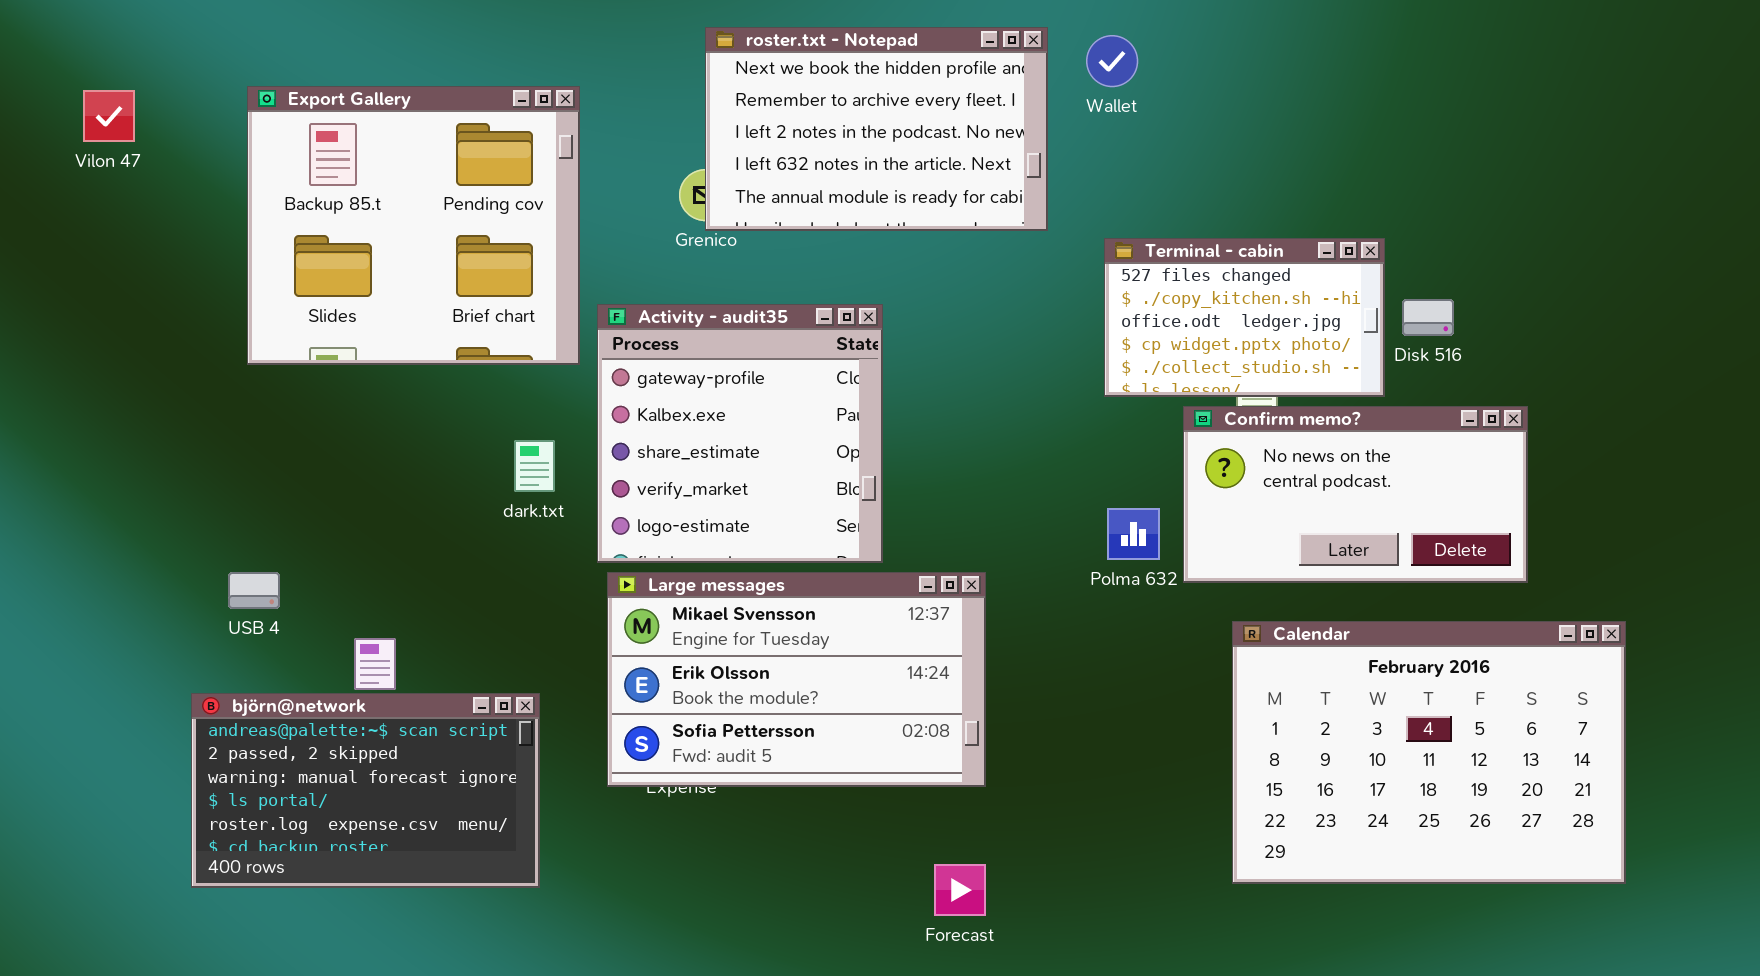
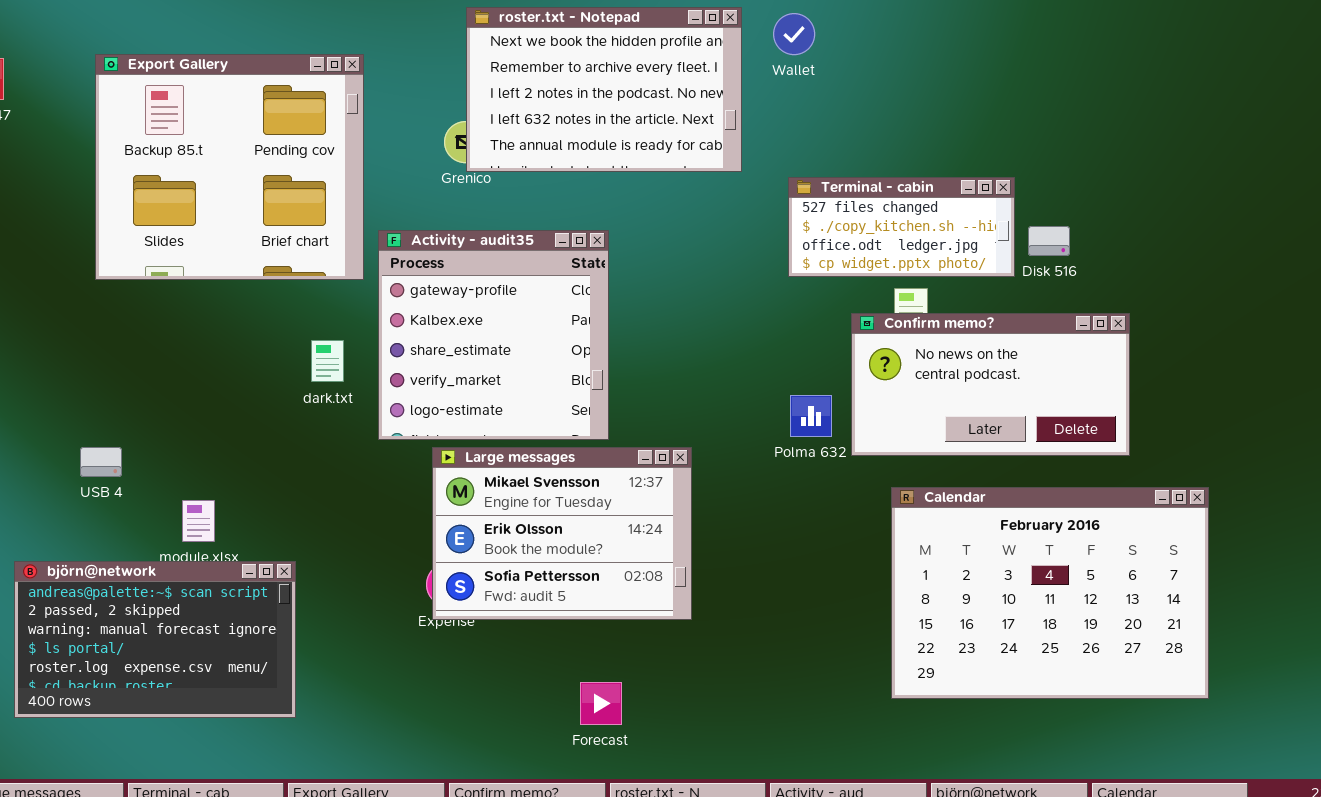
Terminal - cabin: [1104,238,1385,397] -> [788,177,1015,277], resized
Large messages: [607,572,986,787] -> [432,447,692,620], resized
björn@network: [191,693,540,888] -> [14,561,296,718], moved
Forecast: [934,864,986,916] -> [580,682,622,725], moved

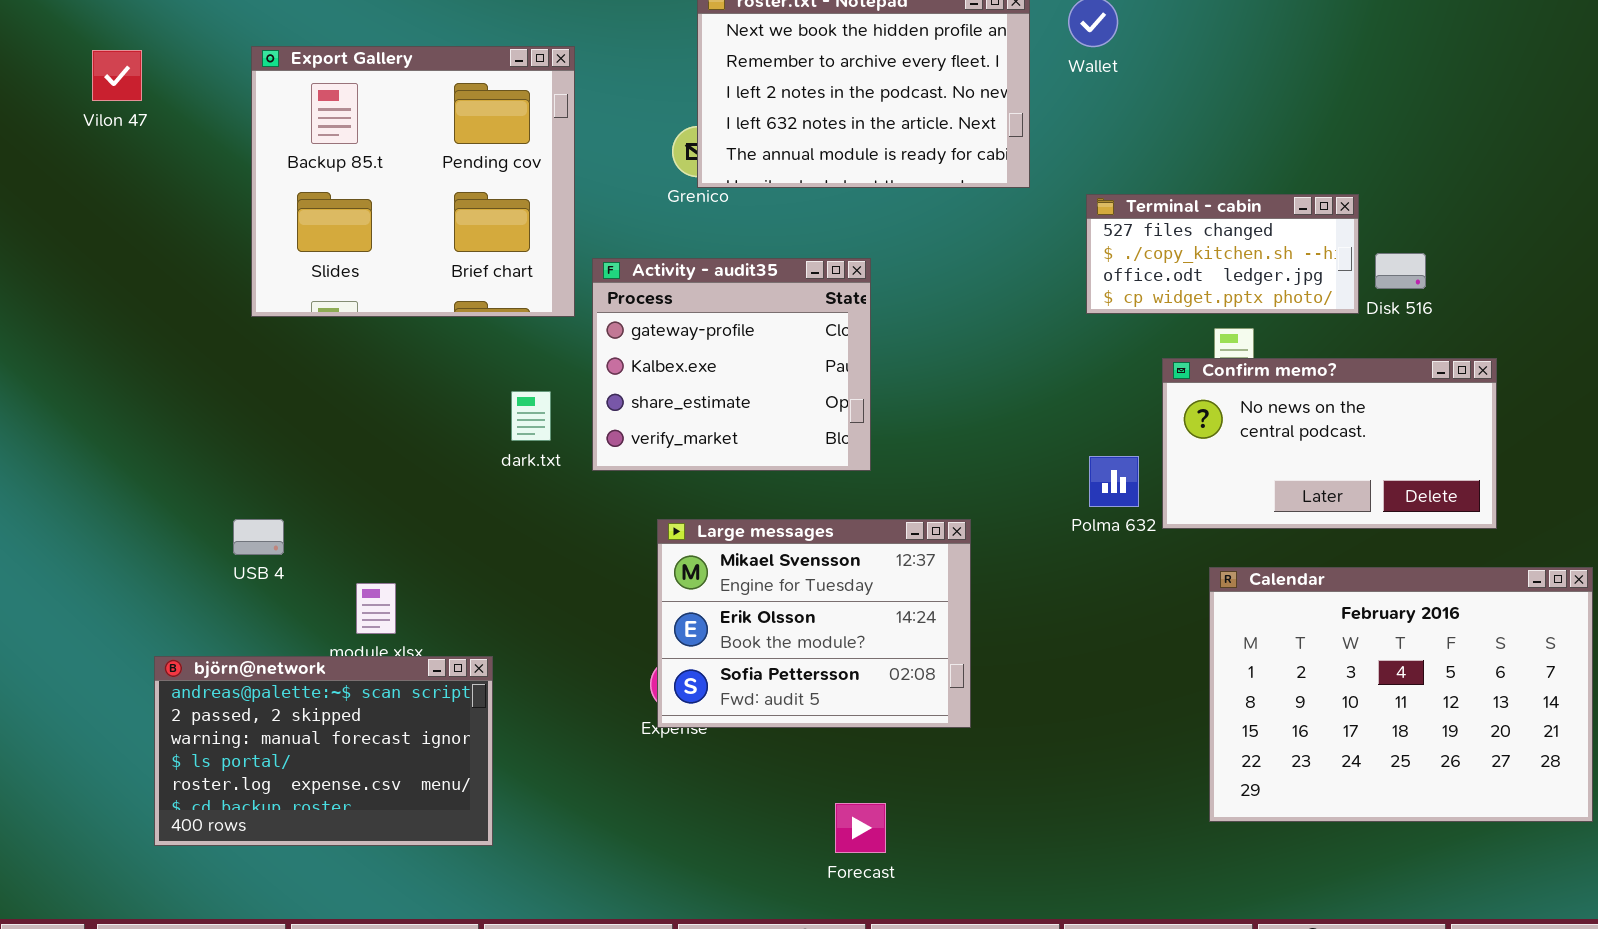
Activity - audit35: [378,230,609,440] -> [592,258,871,471], resized

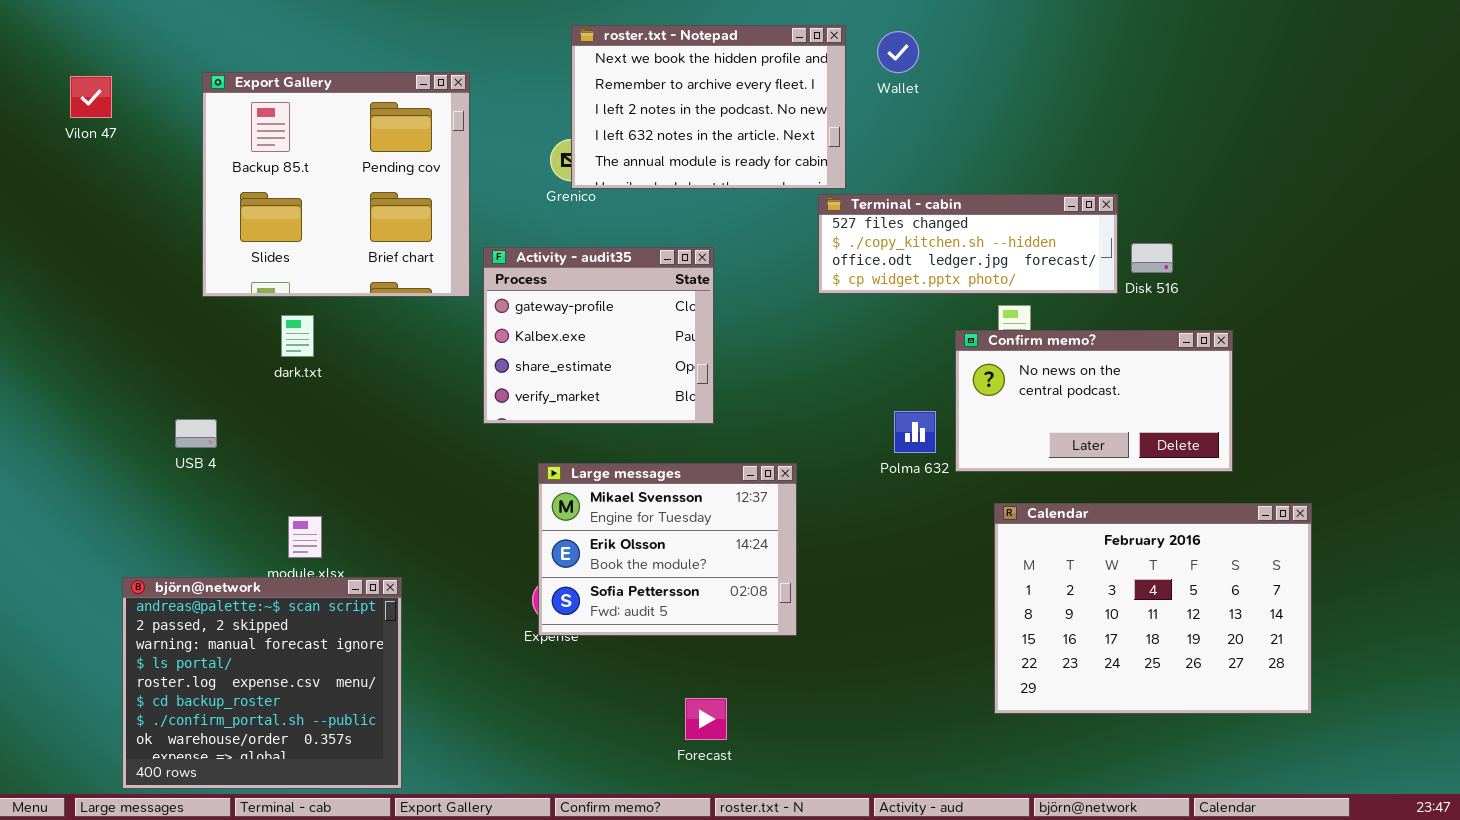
Terminal - cabin: [1086,194,1359,314] -> [818,194,1118,294], resized
dark.txt: [511,391,551,441] -> [281,315,314,357], moved
USB 4: [233,519,284,555] -> [175,419,217,448], moved
björn@network: [154,656,493,846] -> [122,577,402,789], resized

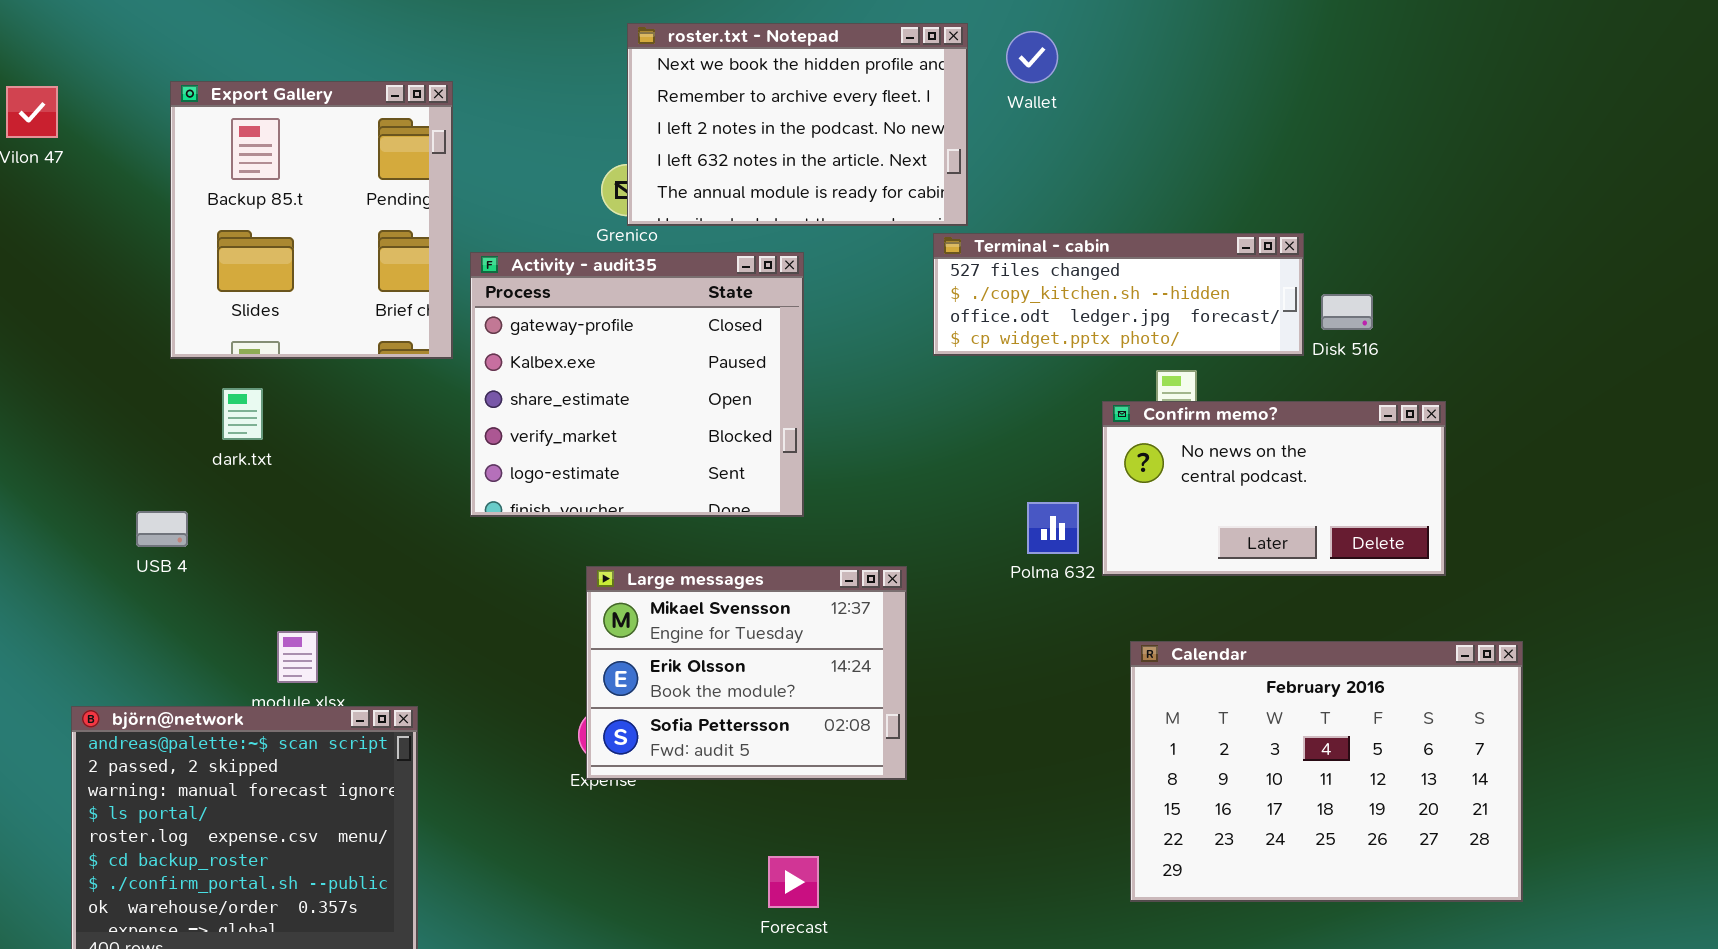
Export Gallery: [202,72,470,297] -> [170,81,453,359], resized
Activity - audit35: [483,247,714,424] -> [470,252,804,517], resized
dark.txt: [281,315,314,357] -> [222,388,263,440], moved
Calendar: [994,503,1312,714] -> [1130,641,1523,902], moved

